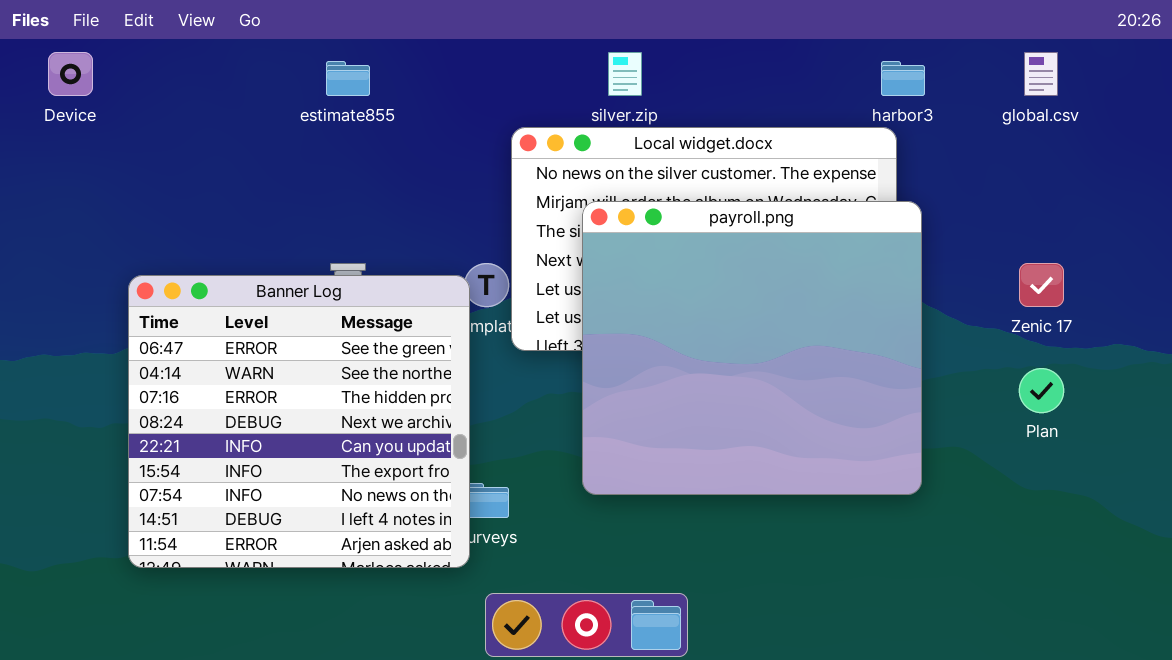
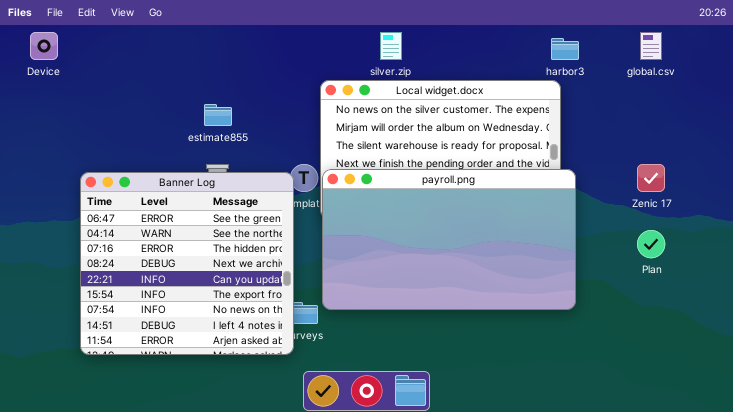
estimate855: [326,61,370,96] -> [204,104,232,126], moved
payroll.png: [582,201,922,495] -> [322,169,576,310], resized

